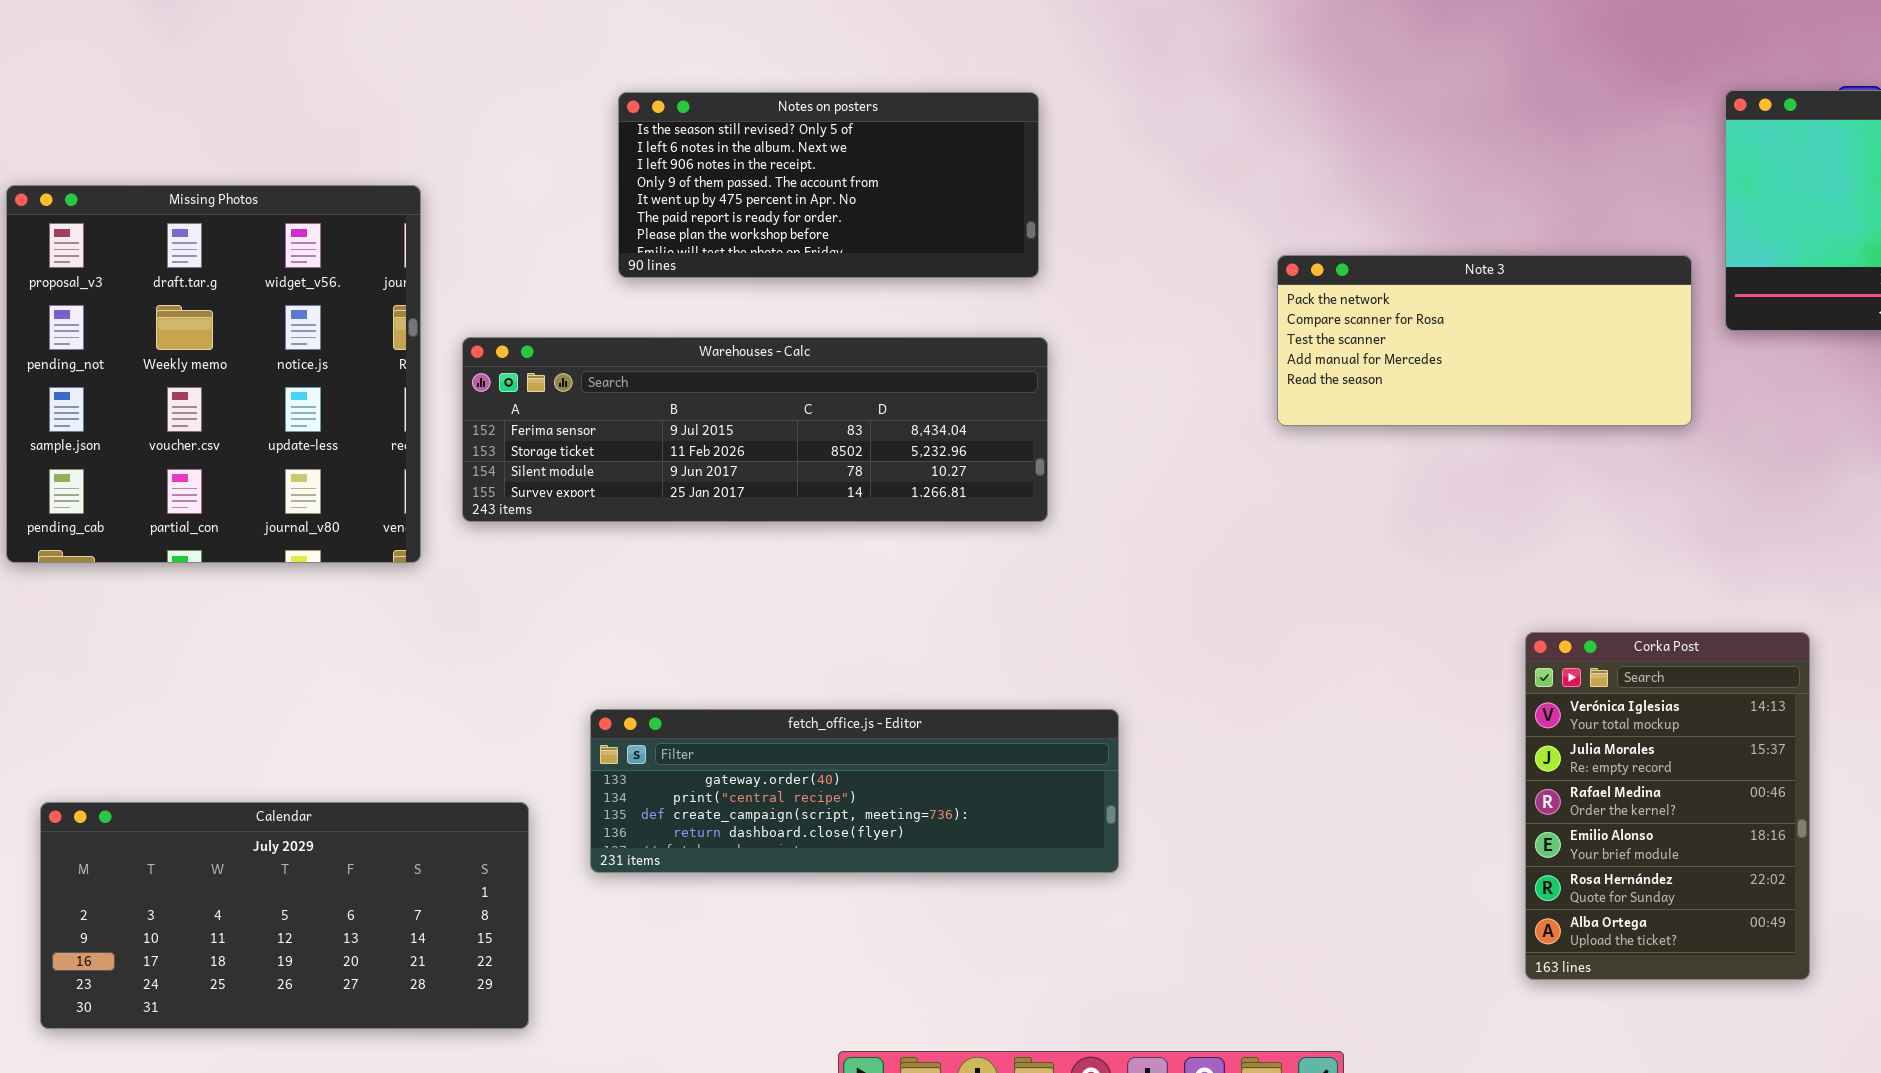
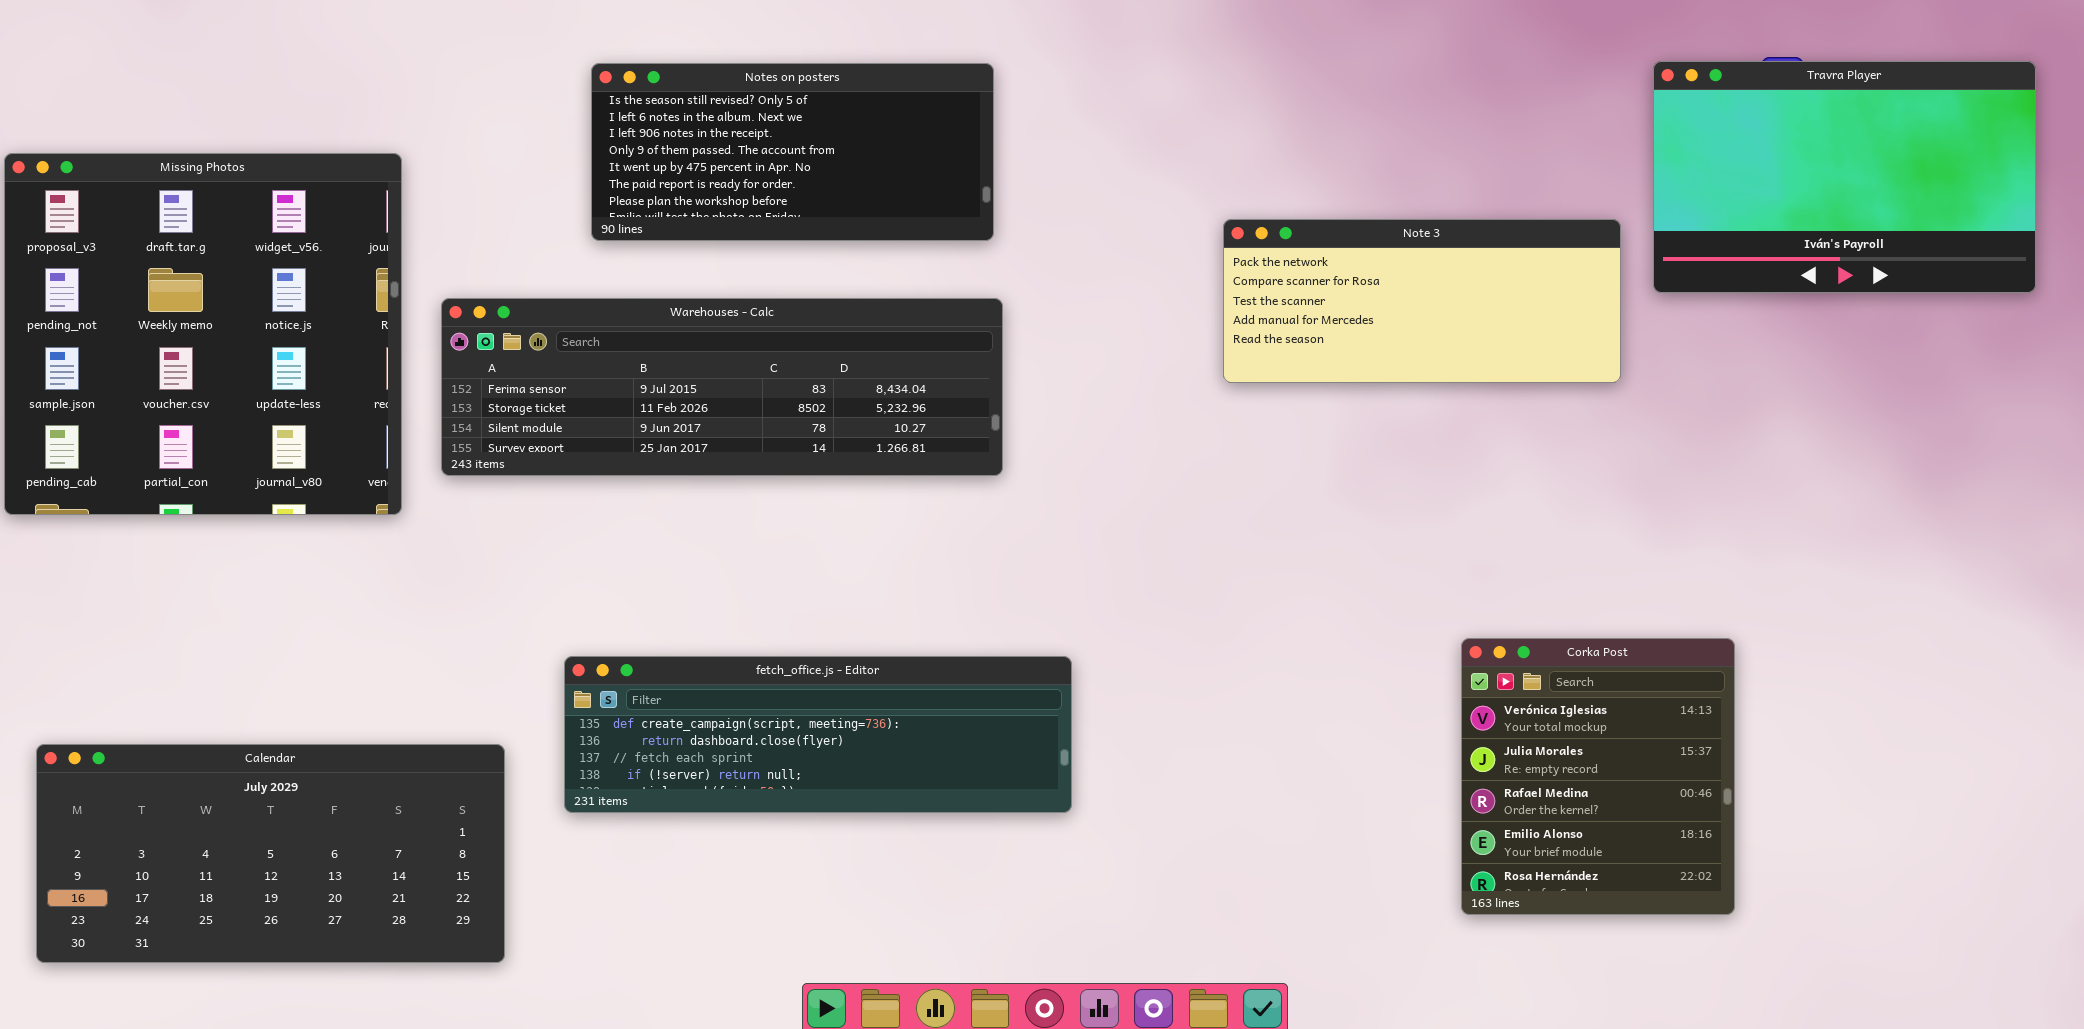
Corka Post: [1525,632,1810,980] -> [1461,638,1735,915], resized
fetch_office.js - Editor: [590,709,1119,873] -> [564,656,1072,813], scrolled down 2 rows

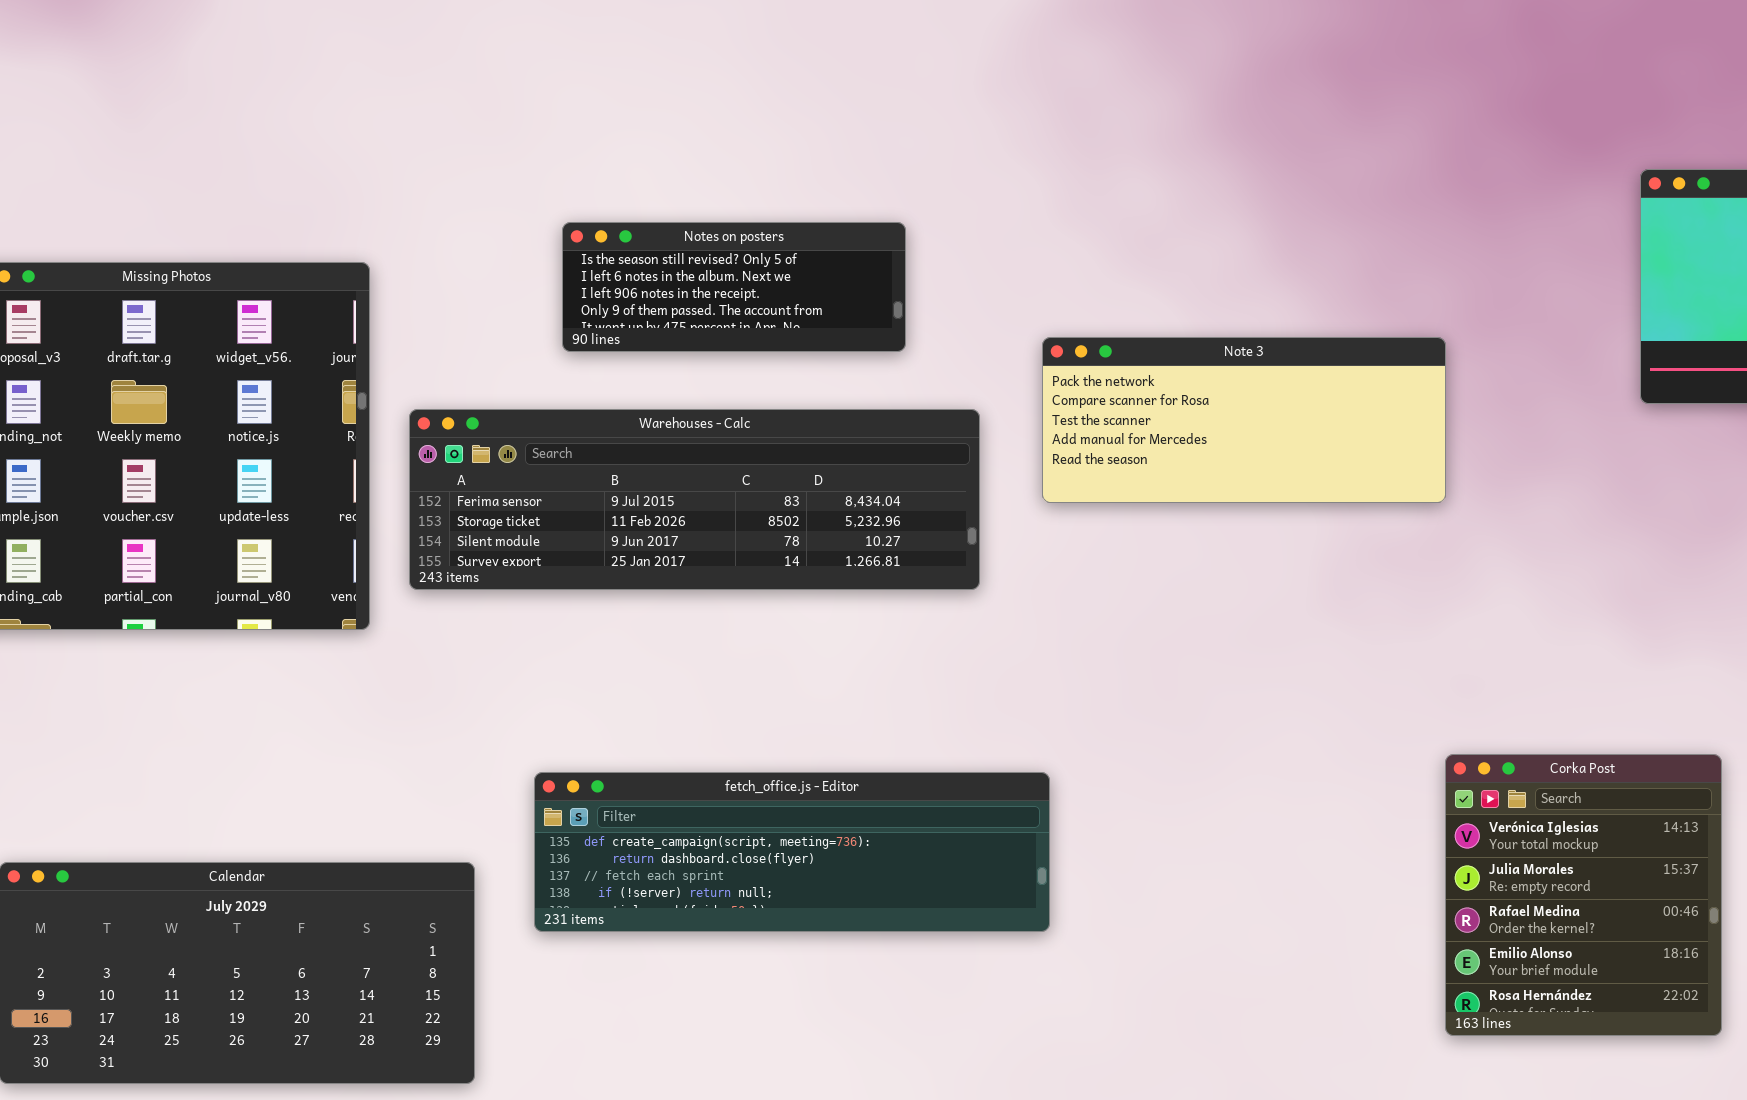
Notes on posters: [591,63,994,241] -> [562,222,906,352], resized
Note 3: [1223,219,1621,383] -> [1042,337,1446,503], moved

